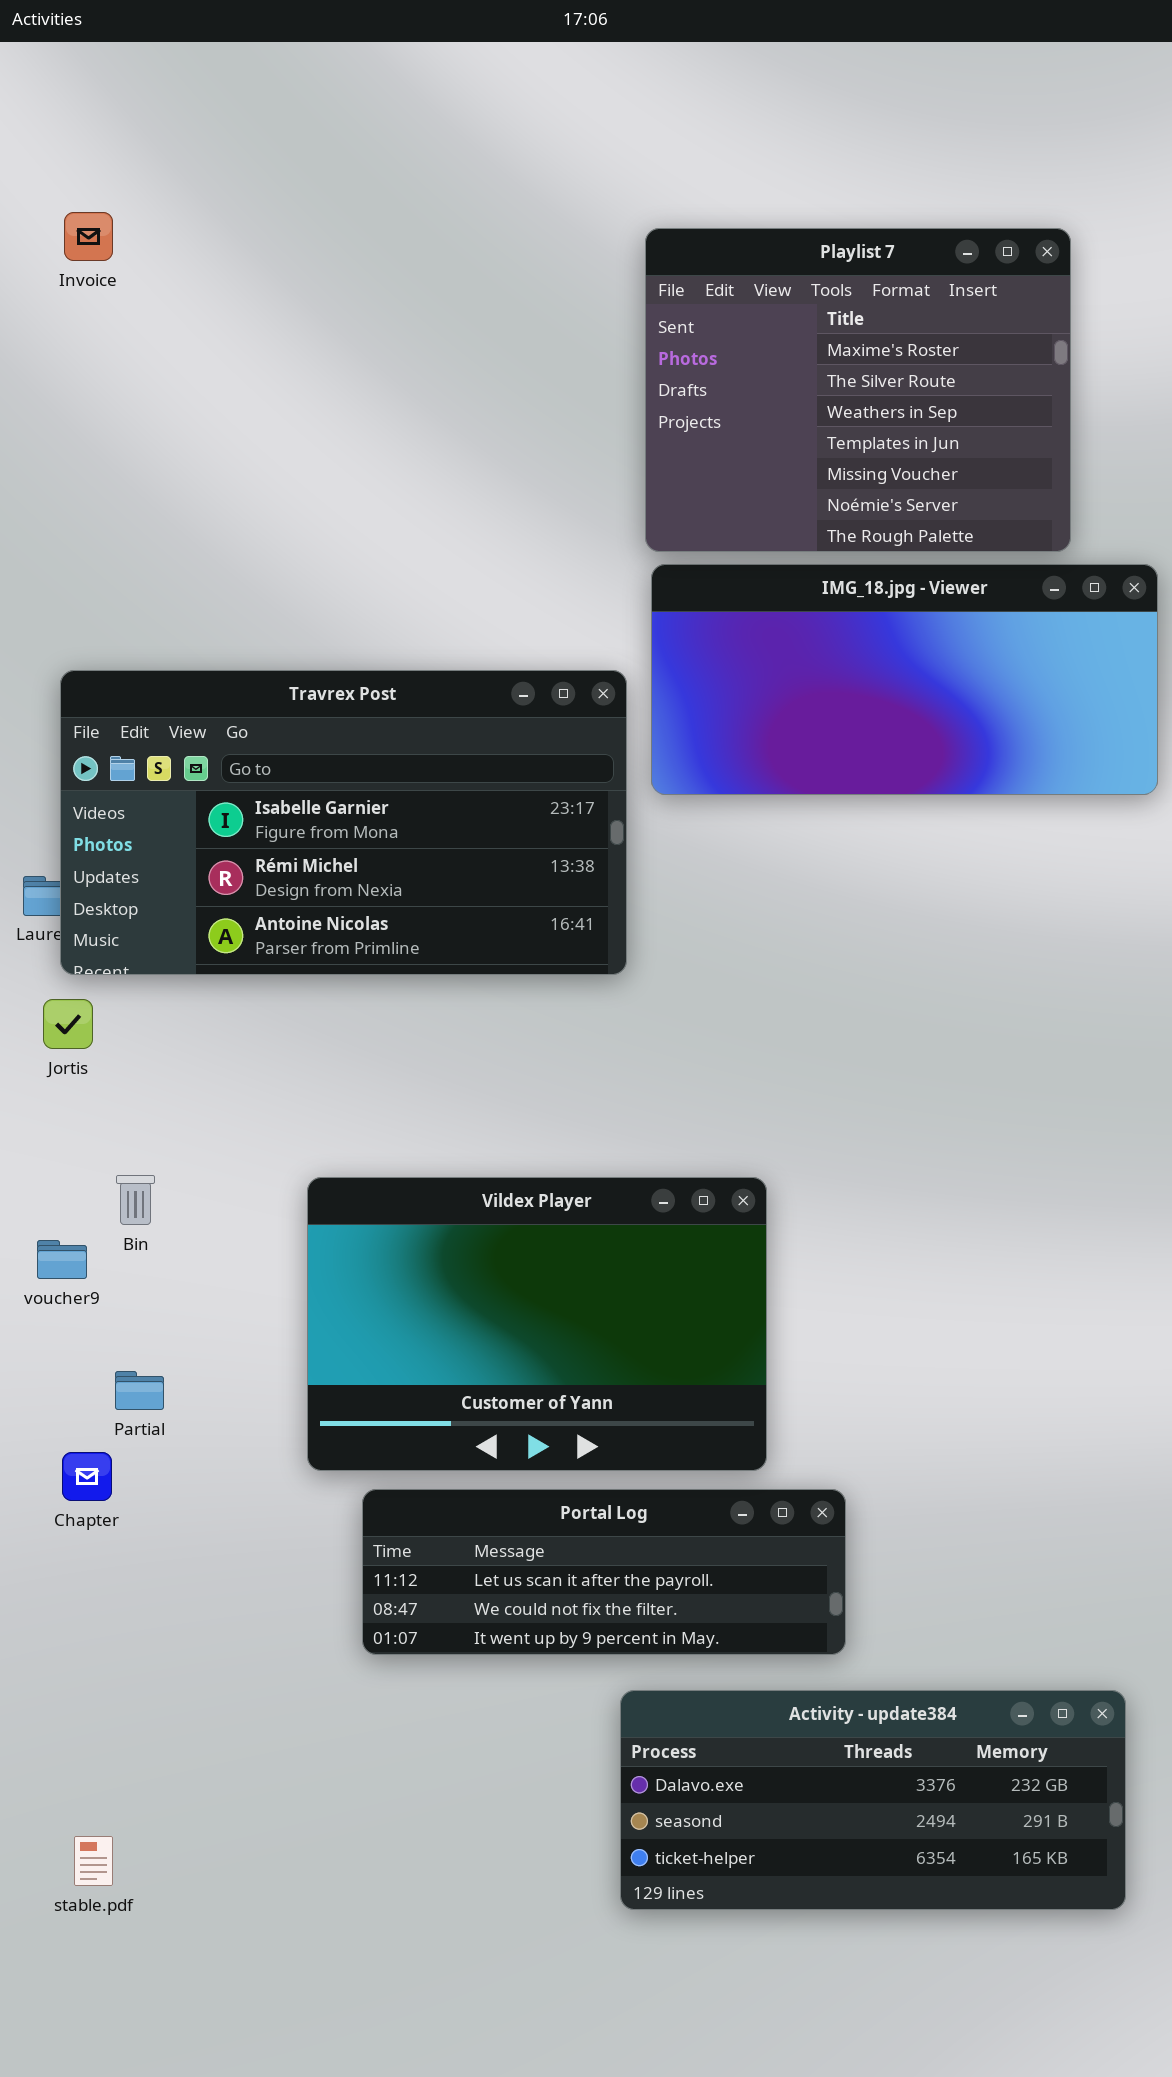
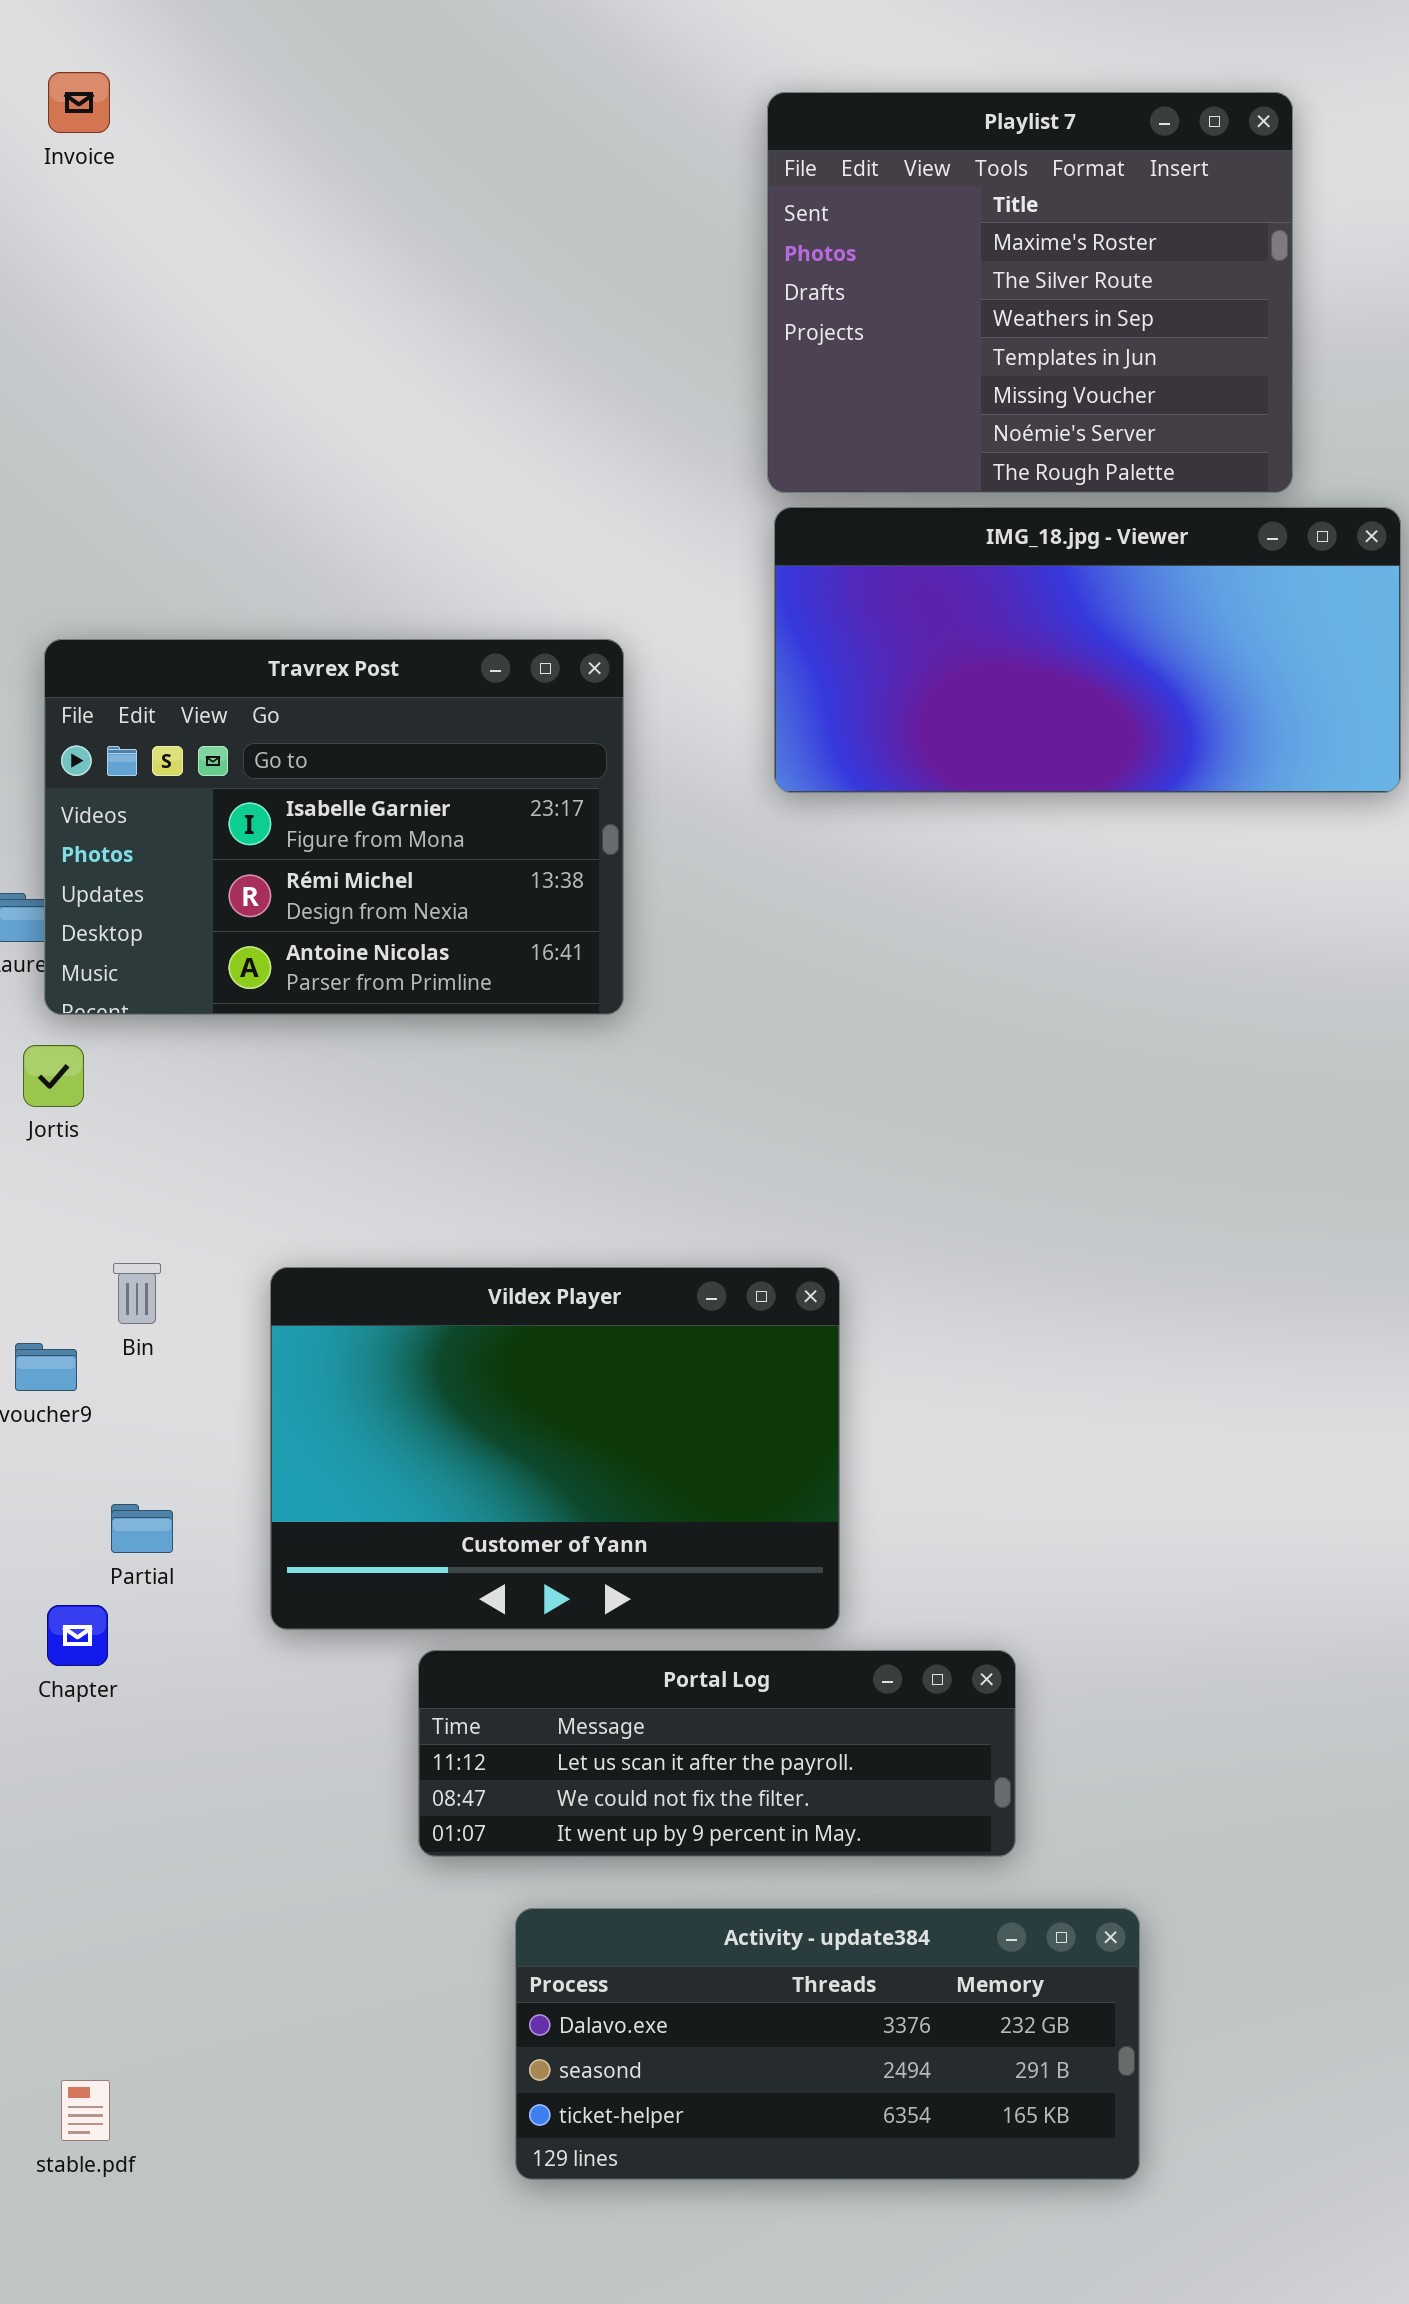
Travrex Post: [60,670,627,975] -> [44,639,624,1015], resized
Vildex Player: [307,1177,767,1471] -> [270,1267,840,1630], moved
Activity - update384: [620,1690,1126,1910] -> [515,1908,1140,2180], moved

